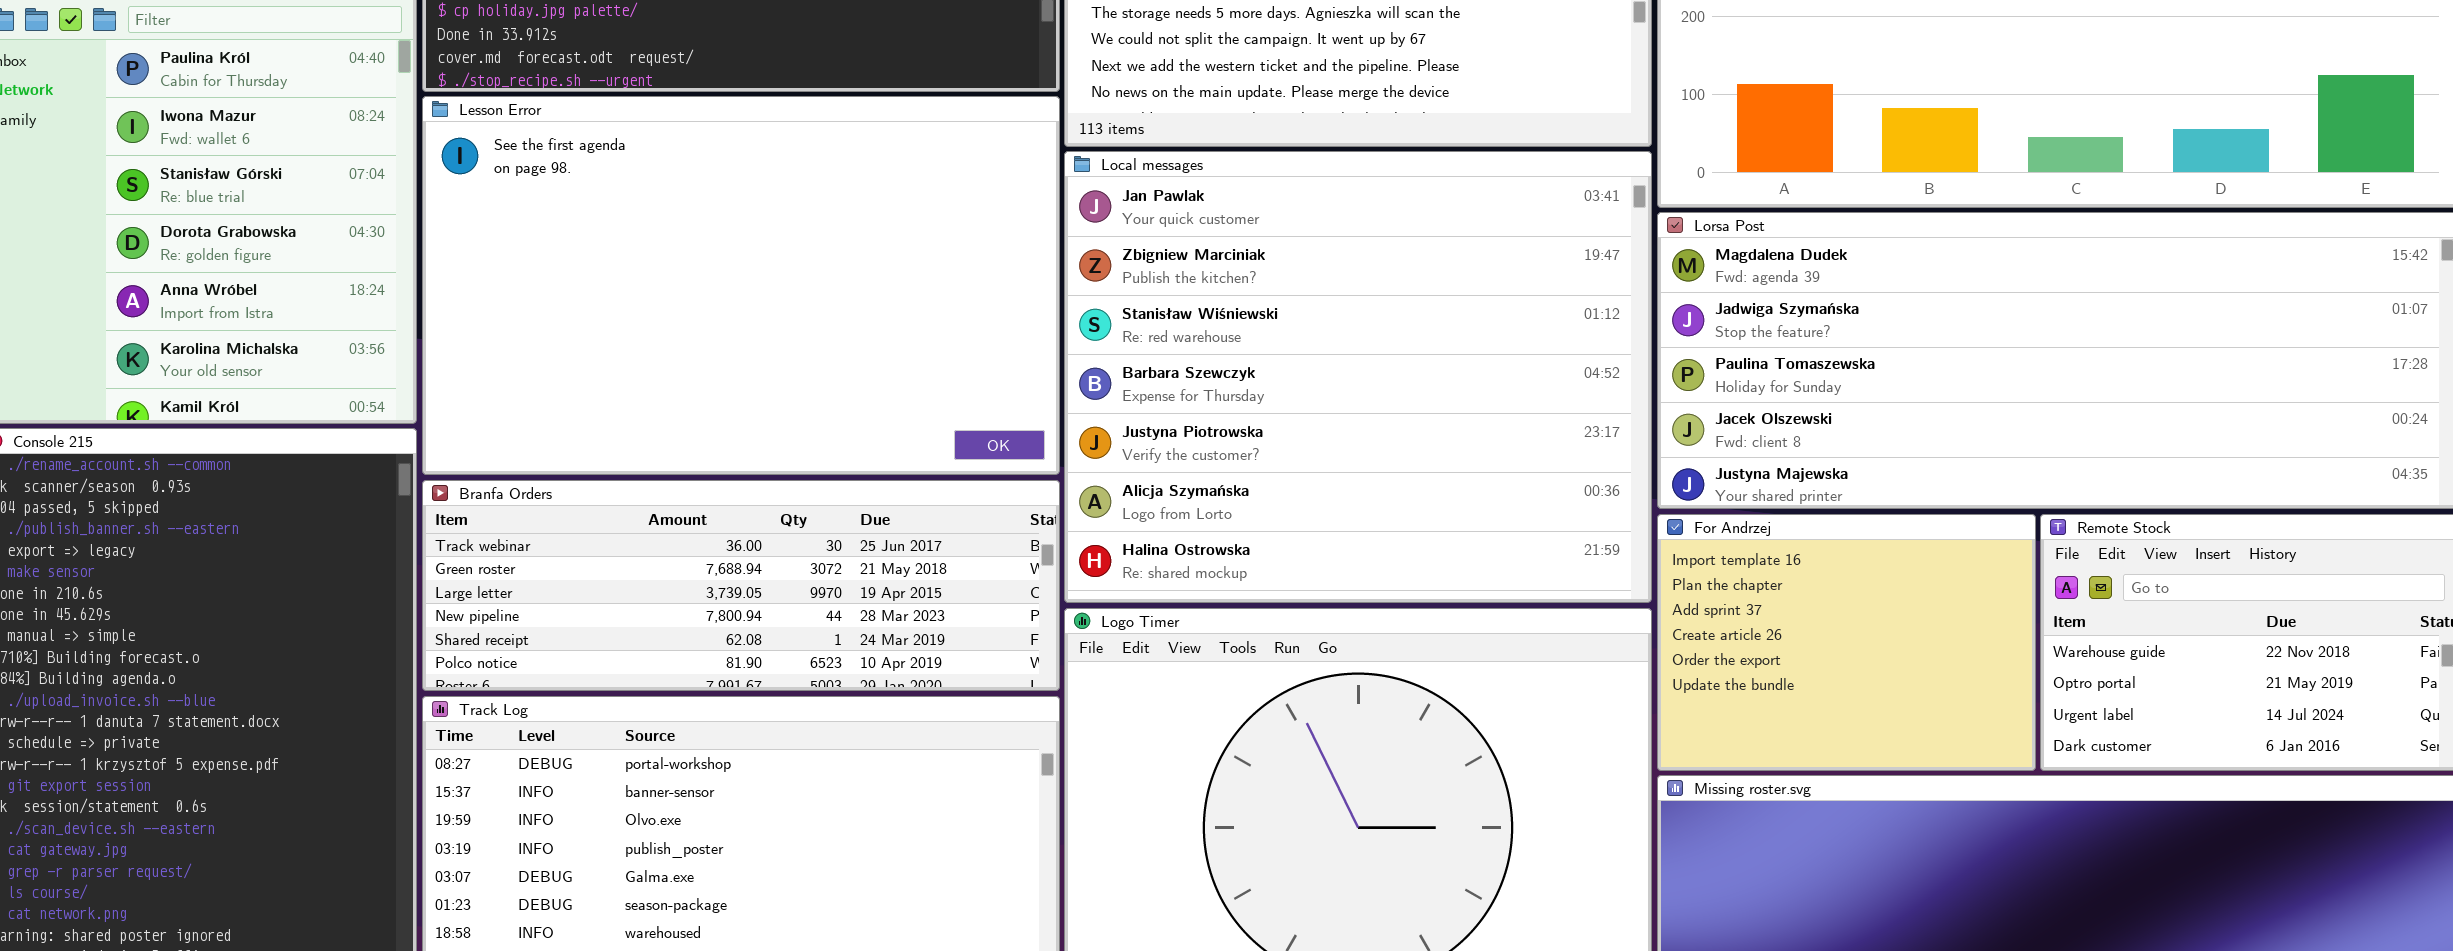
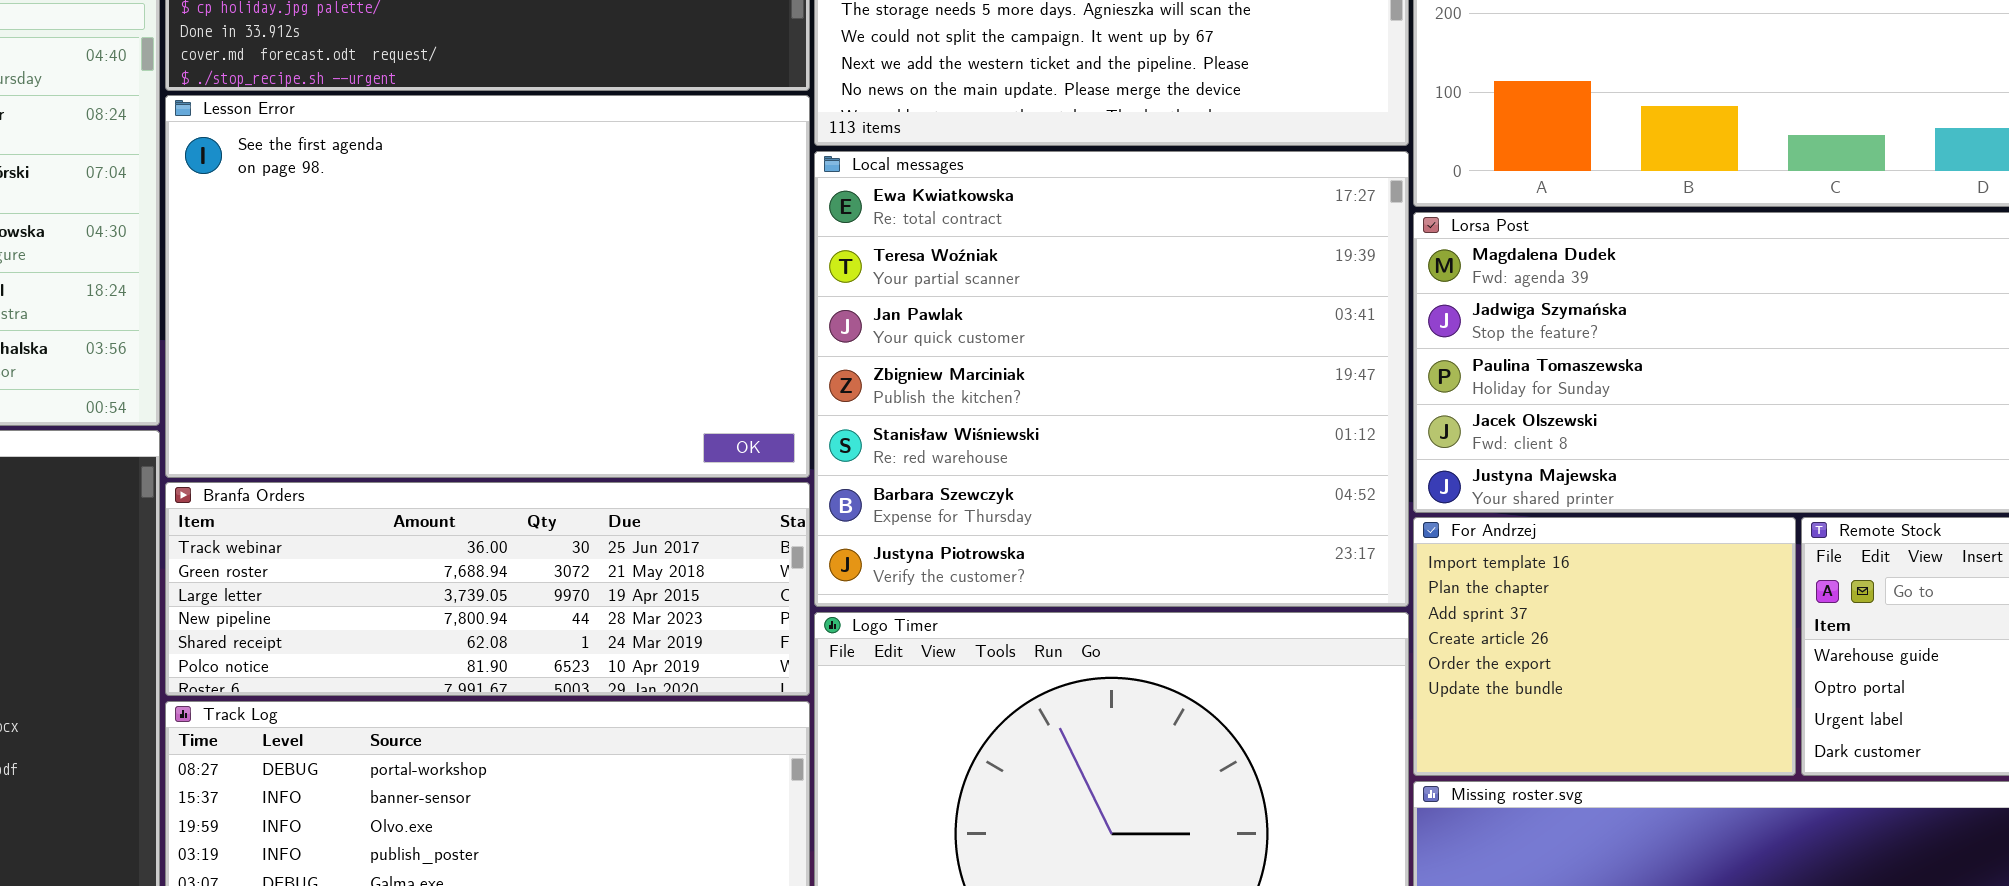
Local messages: [1064,151,1652,603] -> [814,151,1409,607], scrolled up 2 rows

